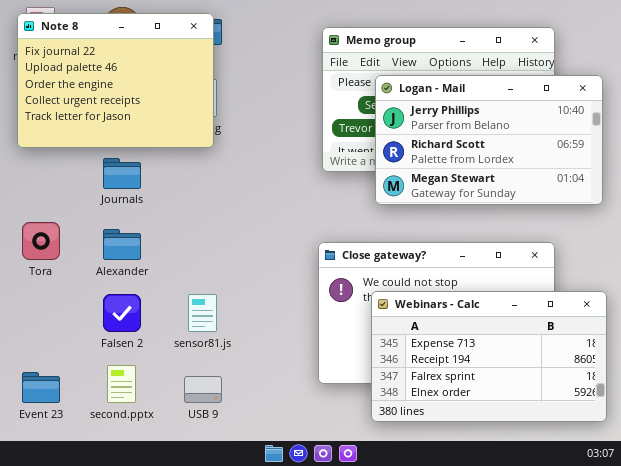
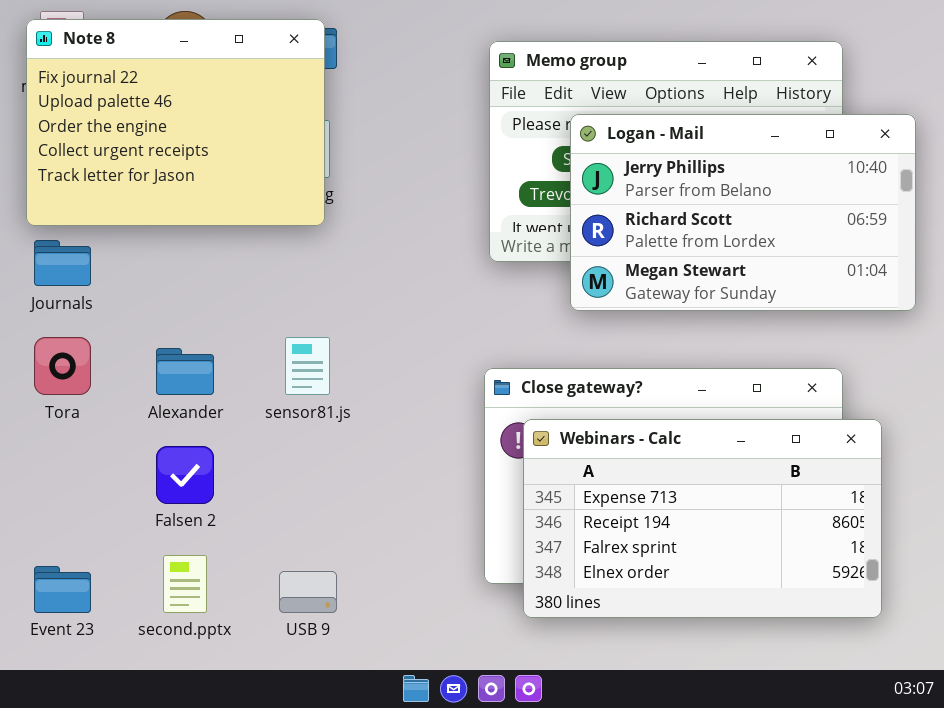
Journals: [103,158,141,189] -> [34,240,91,286], moved
Webinars - Calc: [371,291,607,422] -> [523,419,882,618], moved
sensor81.js: [188,294,217,332] -> [285,337,330,395], moved

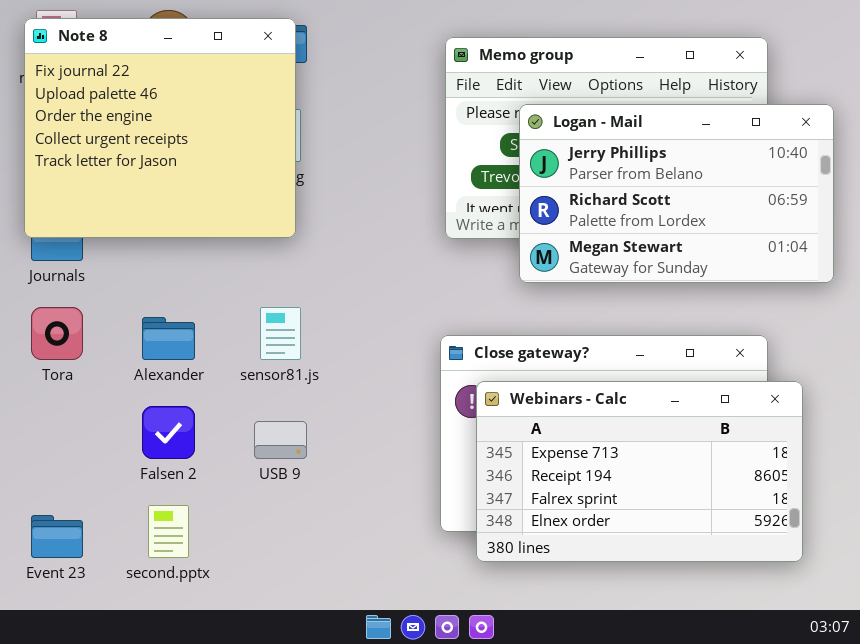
Note 8: [26,19,325,226] -> [24,18,296,238], resized
USB 9: [279,571,337,613] -> [254,421,307,459], moved

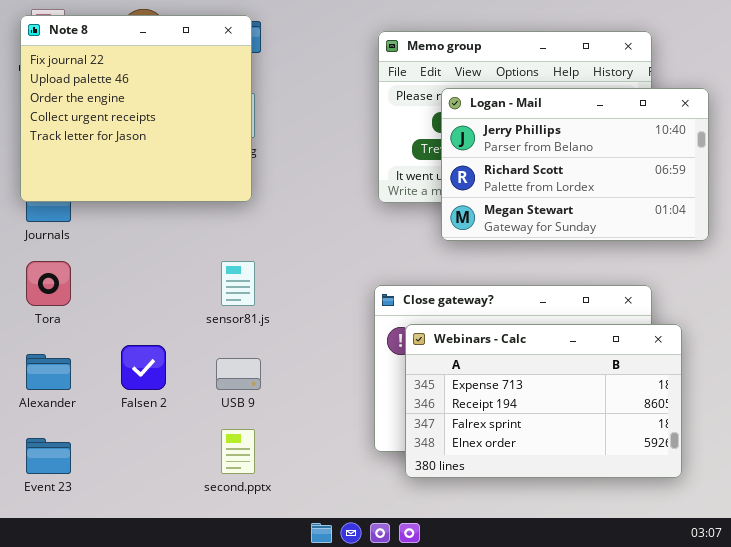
Alexander: [142,317,195,360] -> [26,354,71,390], moved
second.pptx: [148,505,189,558] -> [221,429,255,474], moved

